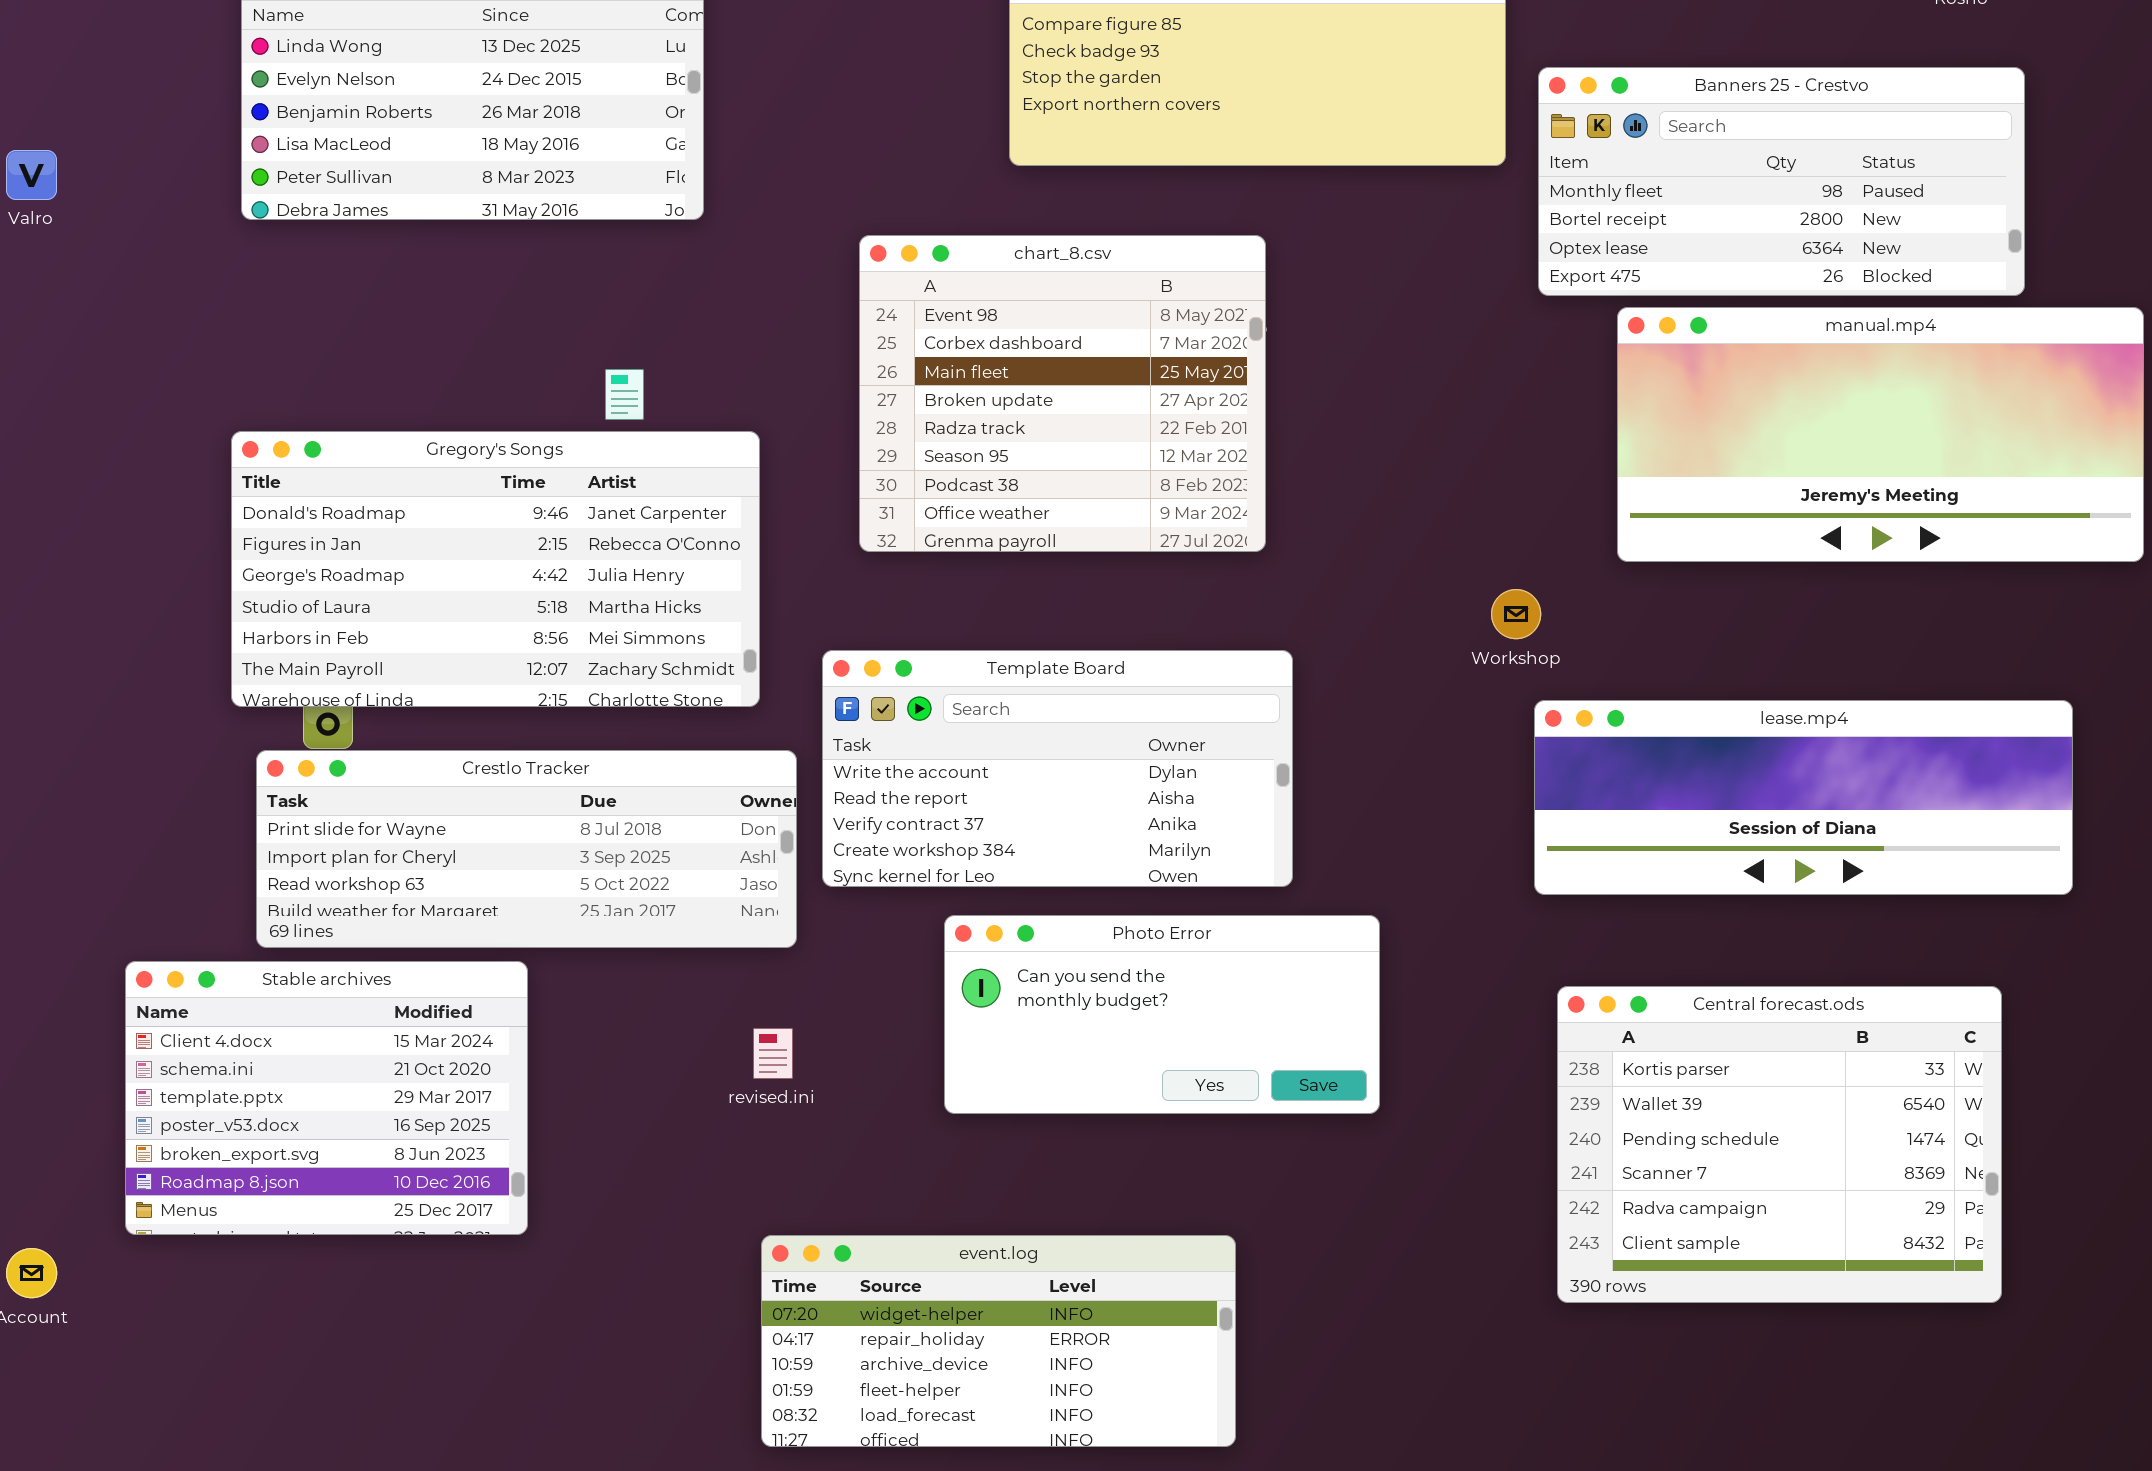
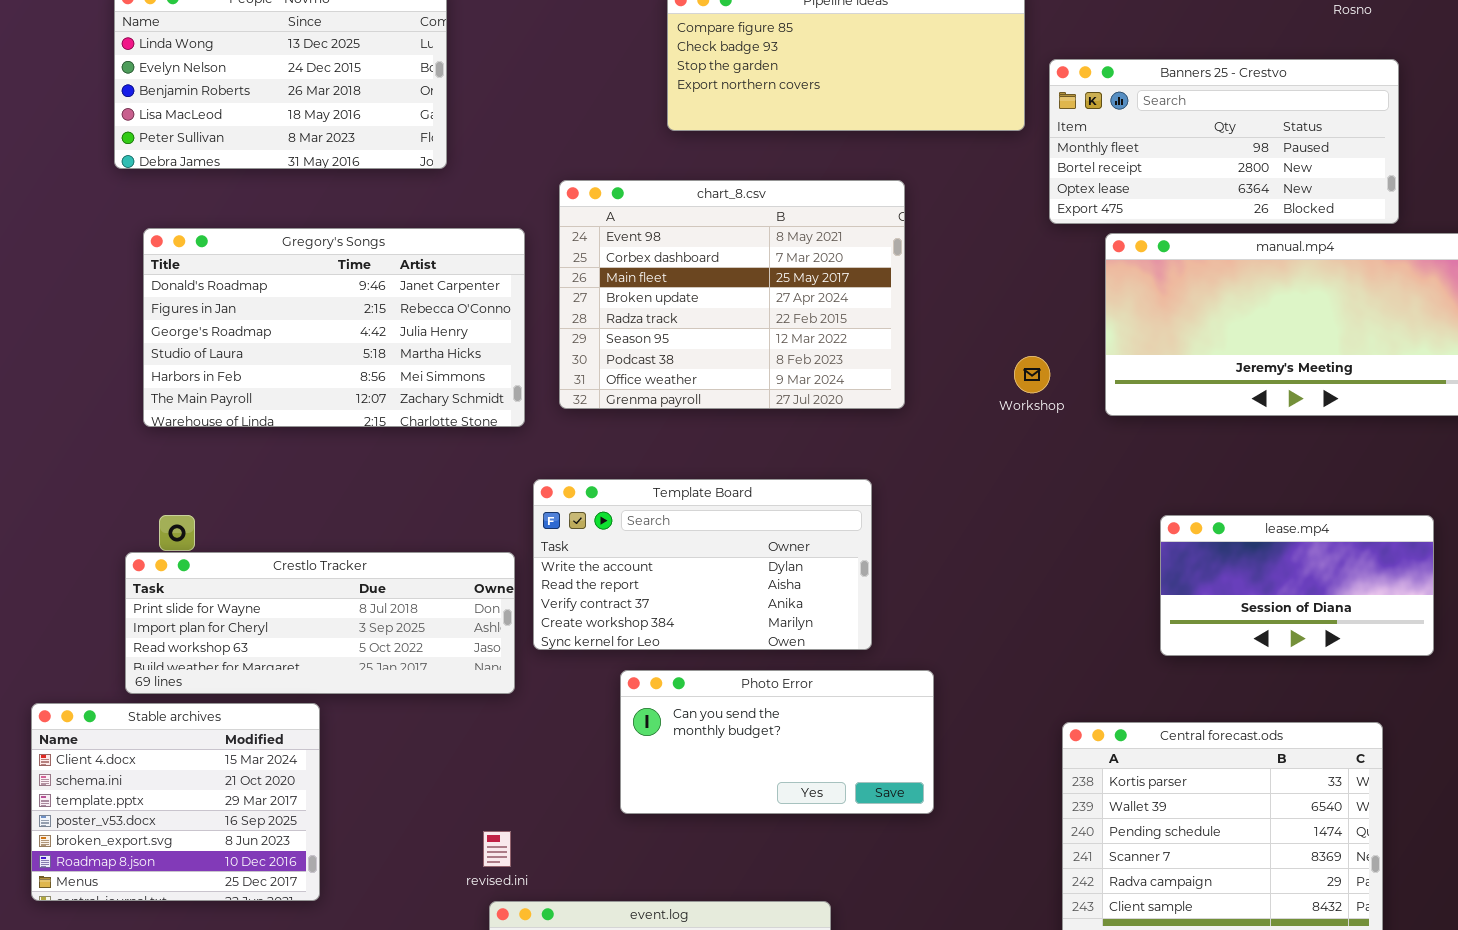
chart_8.csv: [859,235,1266,552] -> [559,180,905,409], resized
Gregory's Songs: [231,431,760,707] -> [143,228,525,427], moved
Workshop: [1491,589,1541,639] -> [1014,356,1050,393], moved
lease.mp4: [1534,700,2073,895] -> [1160,515,1434,656], resized
revised.ini: [753,1028,793,1079] -> [483,831,511,867], moved

